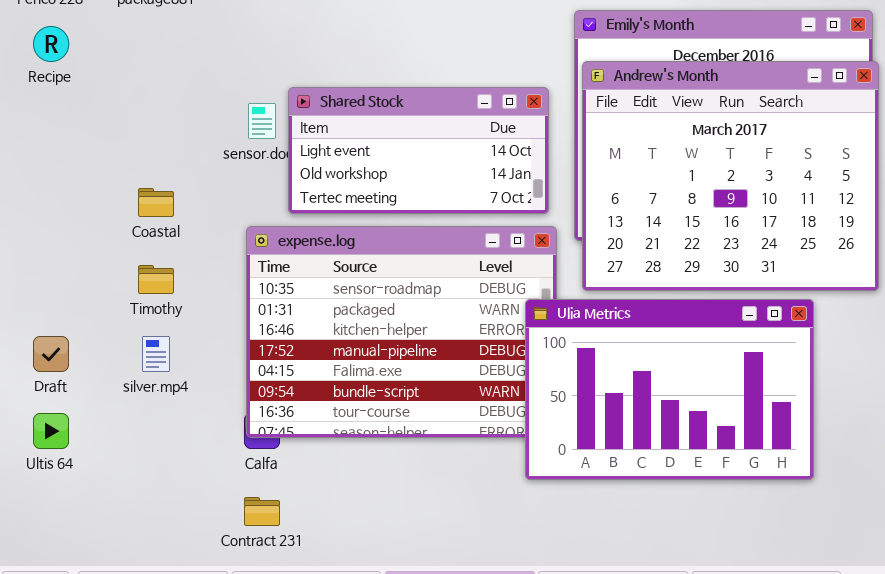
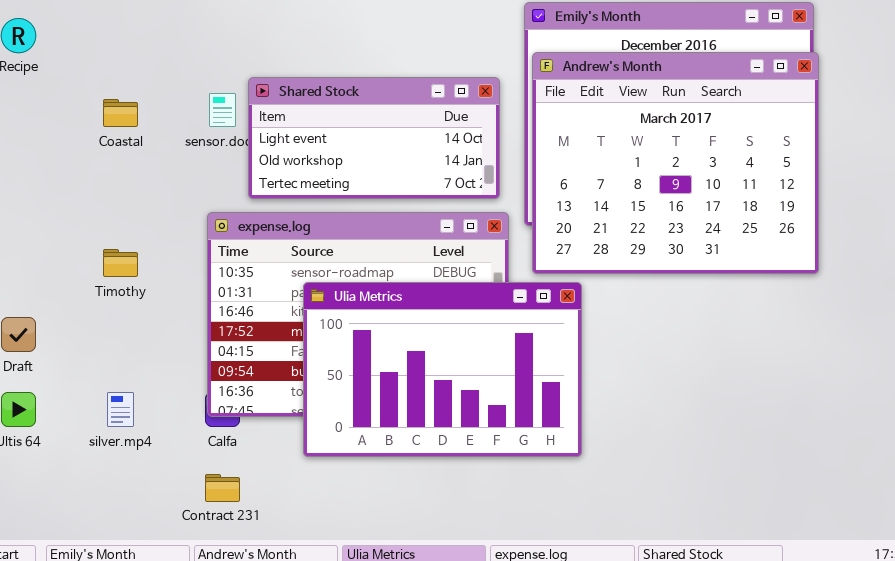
Coastal: [138,188,174,217] -> [103,99,138,127], moved
Ulia Metrics: [525,299,814,480] -> [303,282,582,457], moved
silver.mp4: [142,336,170,372] -> [107,392,134,427], moved

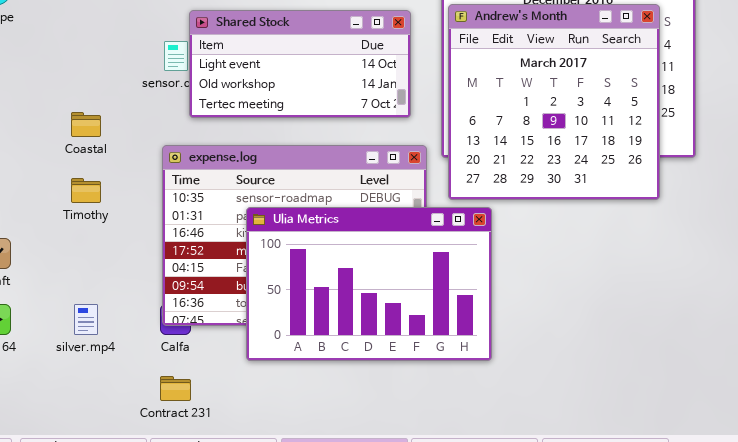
Andrew's Month: [532,52,819,274] -> [448,4,660,200], resized
Shared Stock: [248,77,500,199] -> [189,10,411,118], moved
Coastal: [103,99,138,127] -> [71,112,101,137], moved

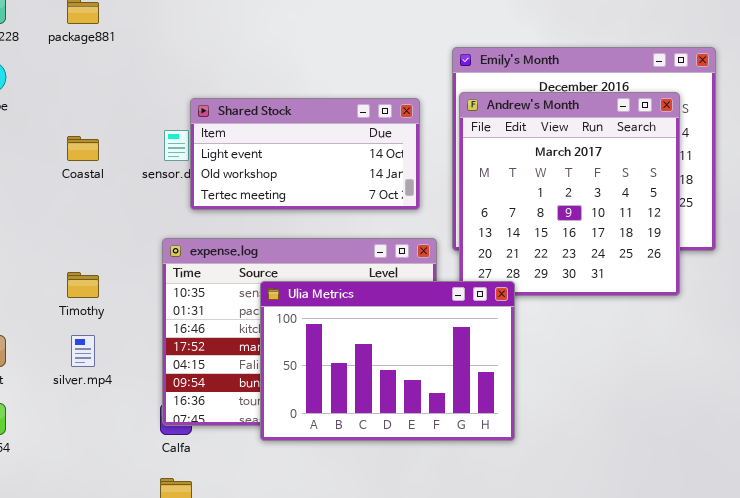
Coastal: [71,112,101,137] -> [67,136,99,161], moved
Ulia Metrics: [246,207,492,361] -> [260,281,515,441], moved
silver.mp4: [74,304,98,335] -> [71,335,95,367], moved

